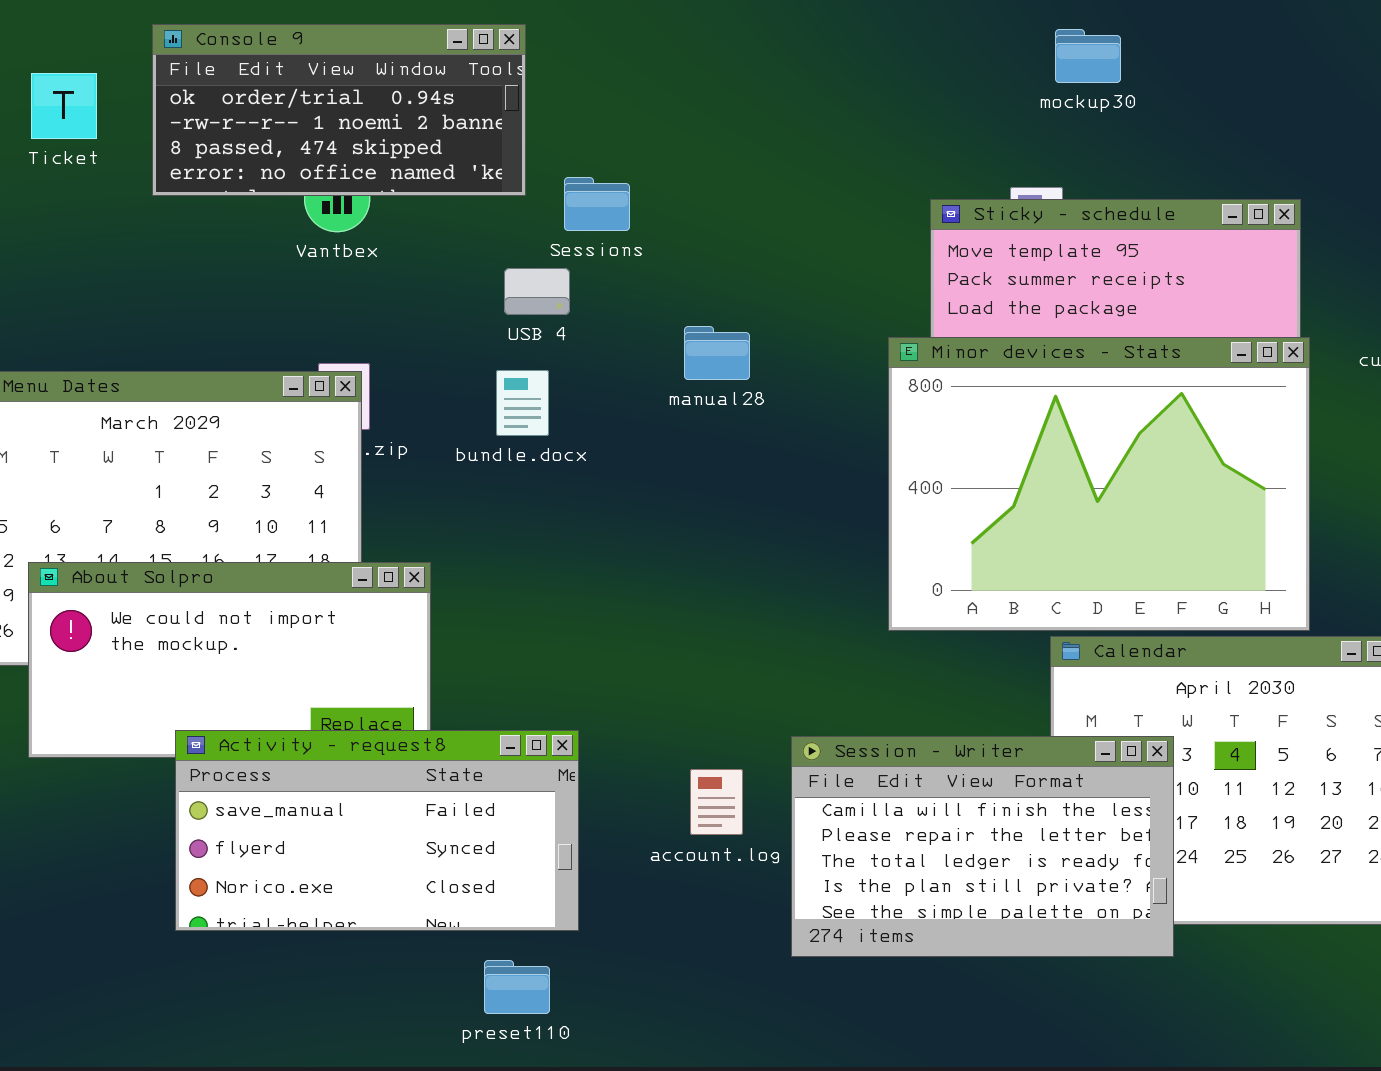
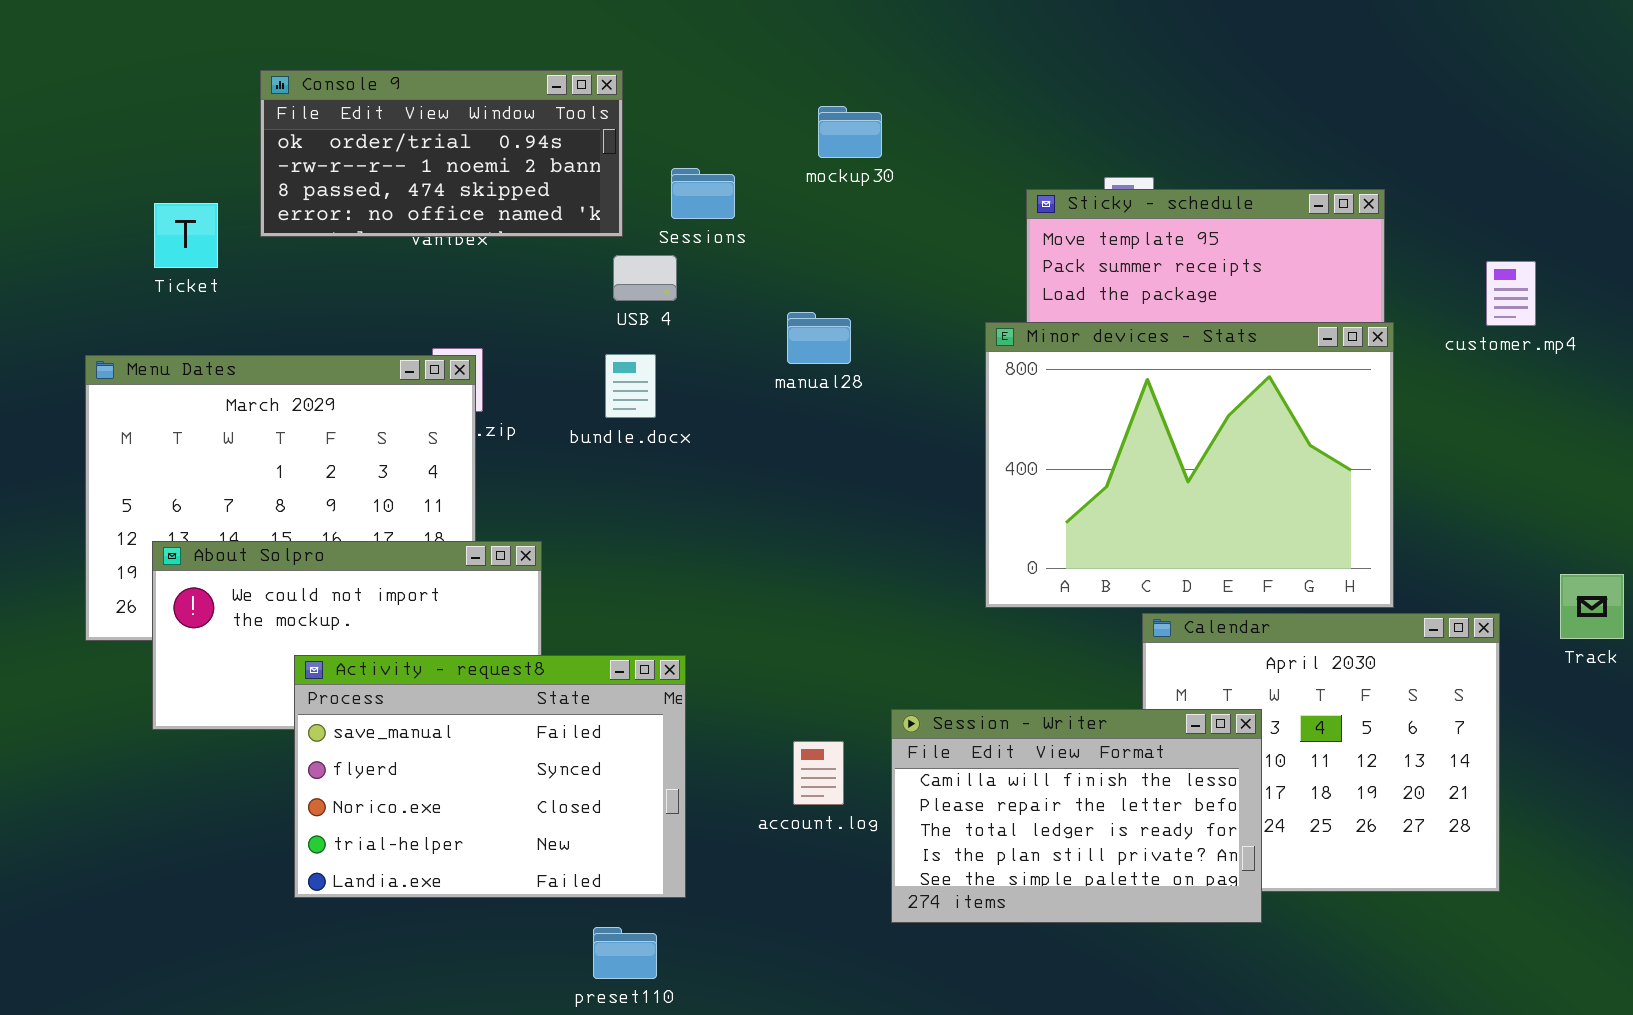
Console 9: [152,24,526,196] -> [260,70,623,237], moved
mockup30: [1055,29,1121,83] -> [818,106,882,158], moved
Ticket: [31,73,97,139] -> [154,203,218,268], moved
Activity - request8: [175,730,579,931] -> [294,655,686,898], resized

